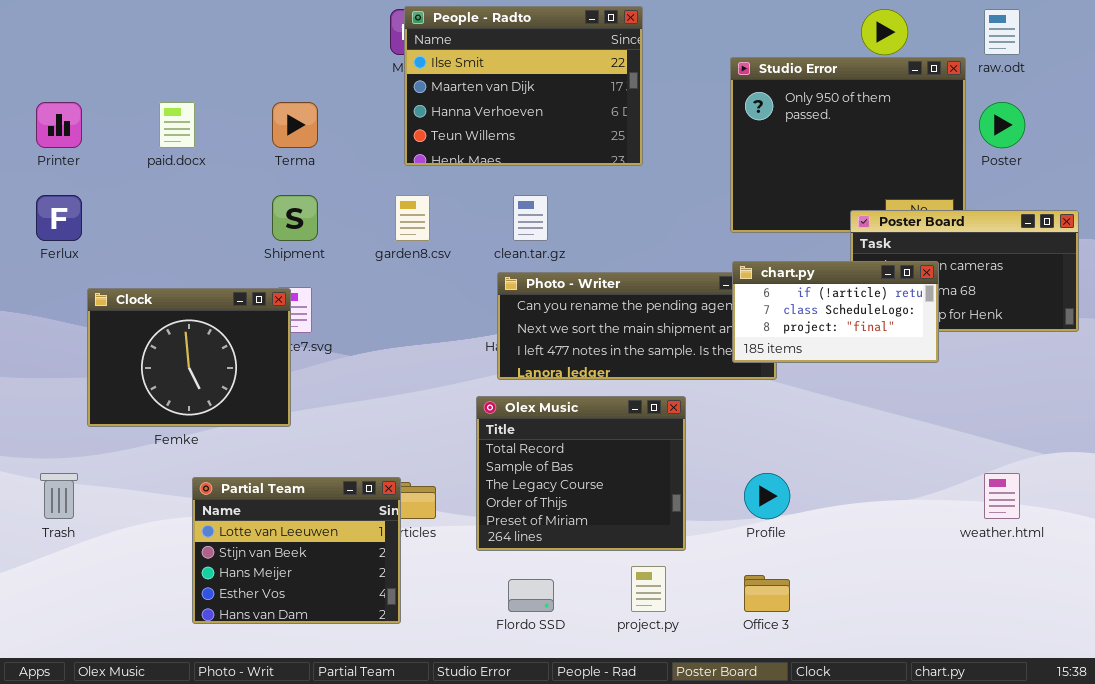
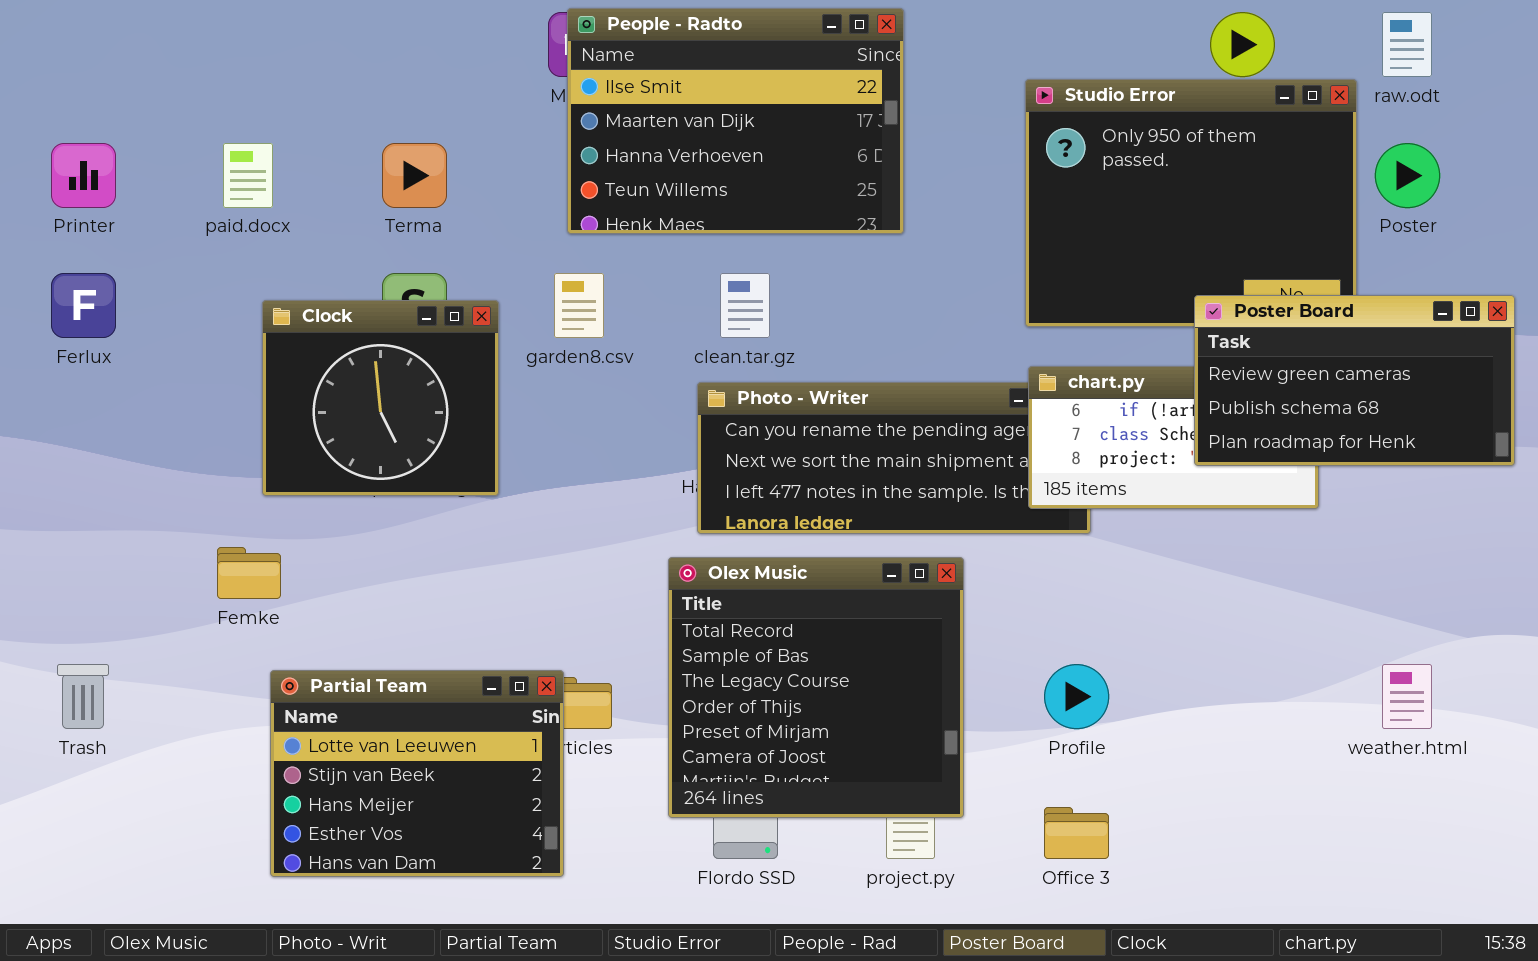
Poster Board: [850,210,1079,332] -> [1194,295,1515,466], raised
Clock: [87,288,291,427] -> [262,300,499,496], moved, resized
Olex Music: [476,396,686,551] -> [668,557,964,818], resized

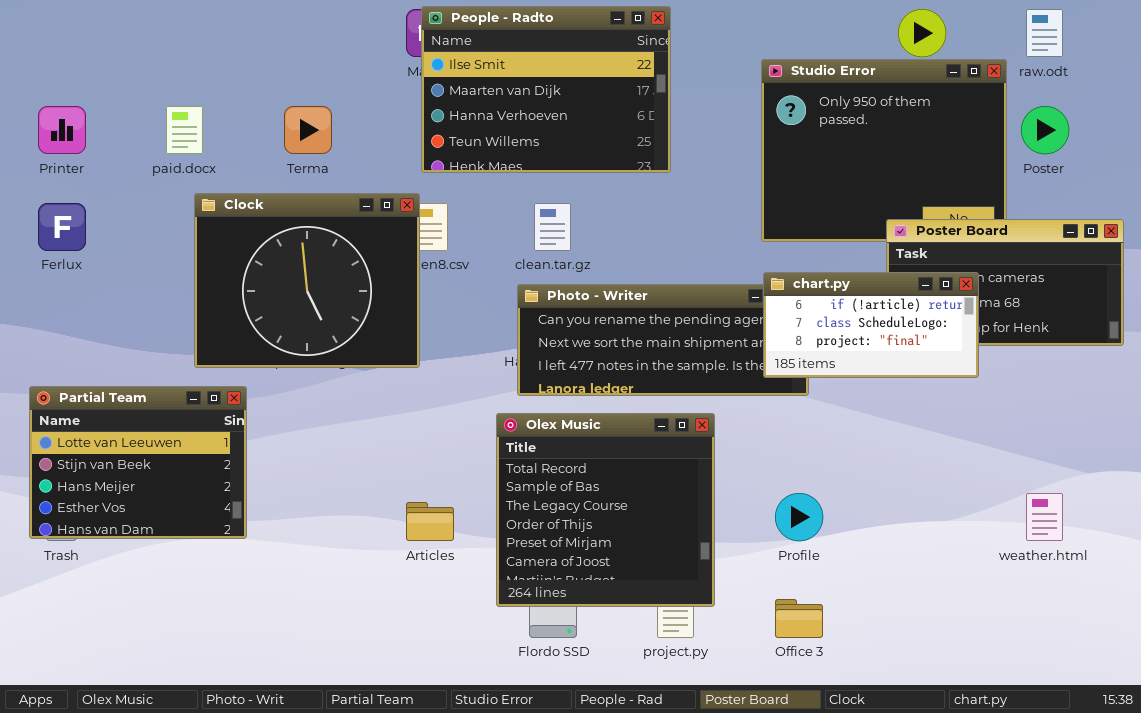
Clock: [262,300,499,496] -> [194,193,420,368], resized
chart.py: [1028,366,1319,509] -> [763,272,979,378], raised
Partial Team: [270,670,564,877] -> [29,386,247,539], moved

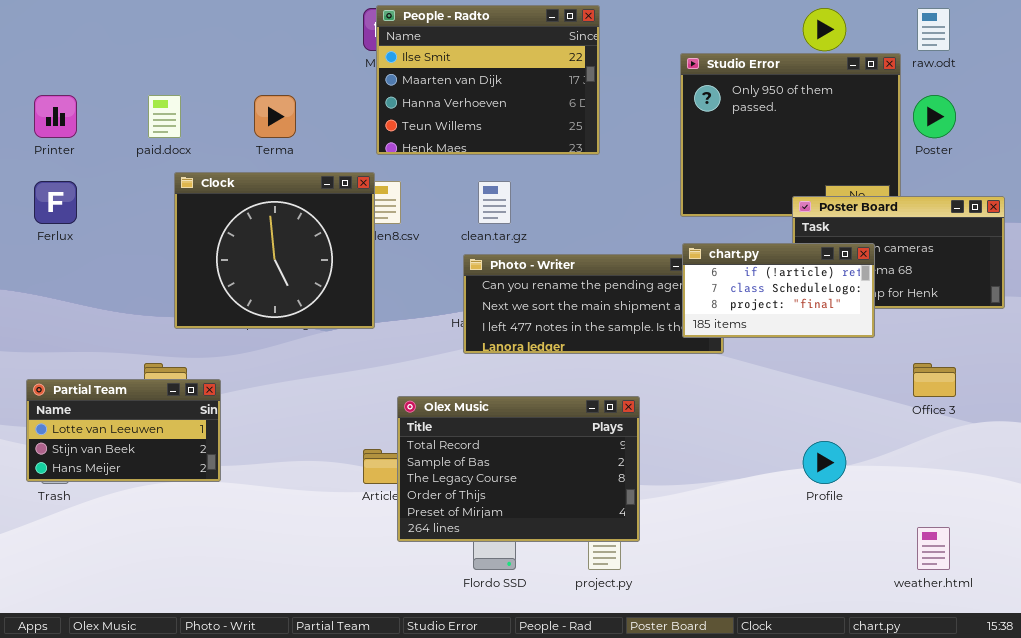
Partial Team: [29,386,247,539] -> [26,379,221,482], resized
Olex Music: [496,413,715,607] -> [397,396,640,542], resized
Profile: [775,493,823,541] -> [803,441,846,484], moved
weather.html: [1026,493,1063,541] -> [917,527,950,570], moved
Office 3: [775,599,823,638] -> [913,363,956,397], moved

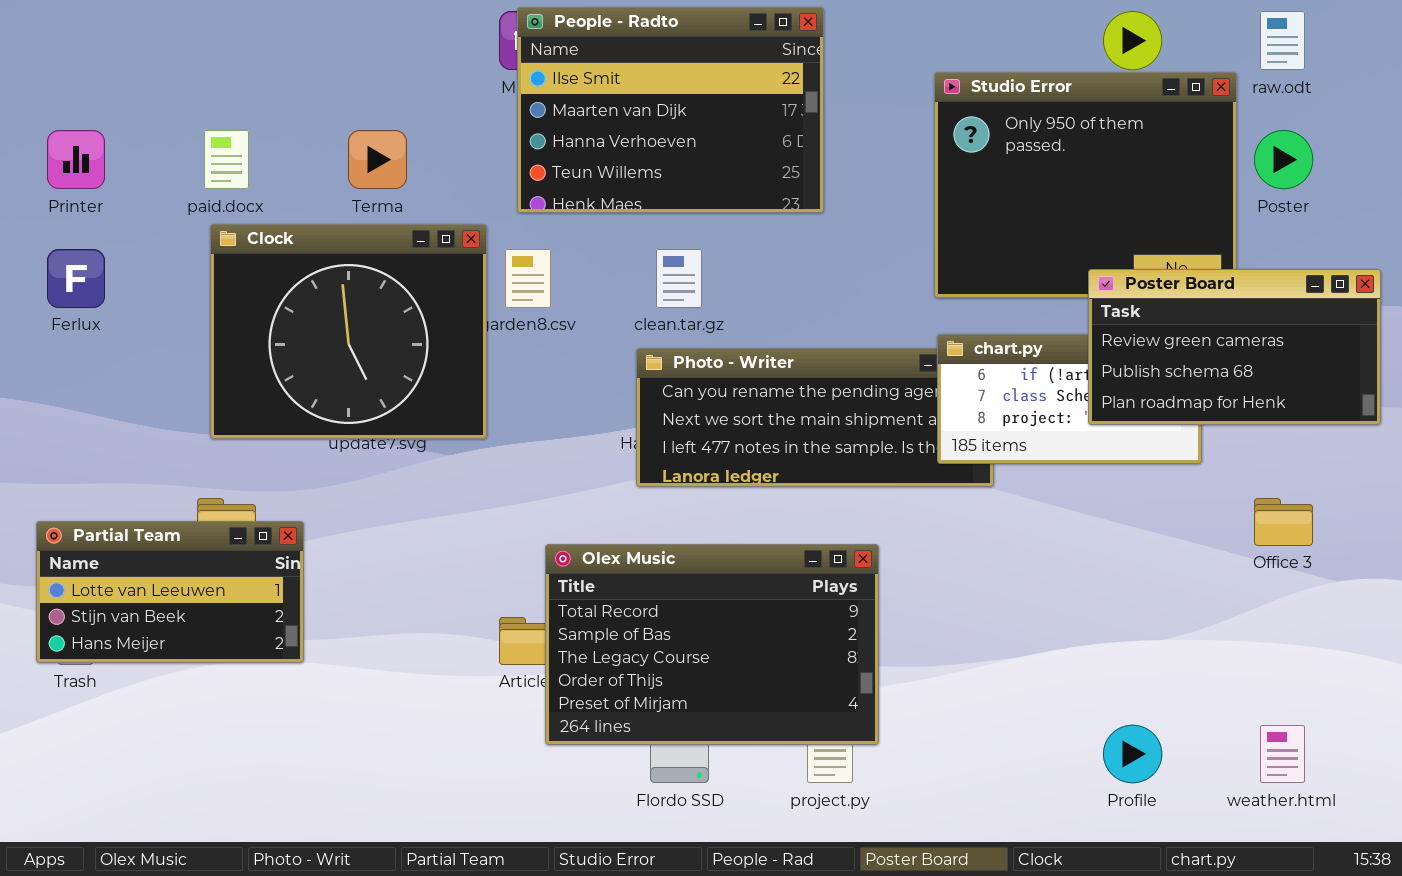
Clock: [174,172,375,329] -> [210,224,487,439], moved
Poster Board: [792,196,1005,309] -> [1088,269,1381,425], raised
Profile: [803,441,846,484] -> [1103,725,1162,783], moved

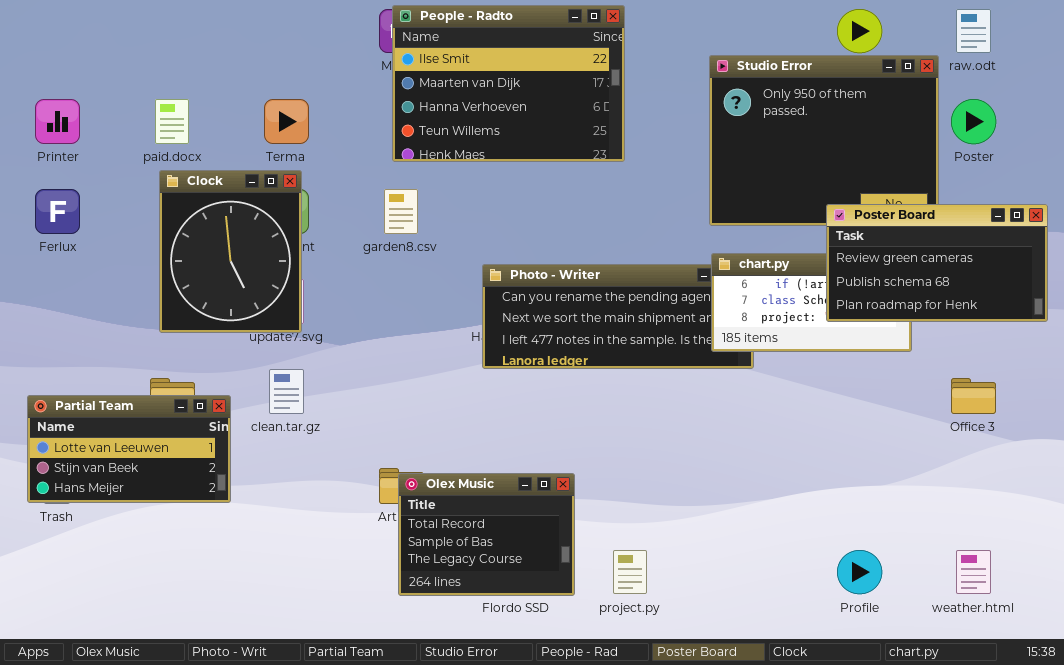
Clock: [210,224,487,439] -> [159,170,302,333], resized
clean.tar.gz: [656,249,702,308] -> [269,369,304,414], moved
Olex Music: [545,544,879,745] -> [398,473,575,596], moved, resized

